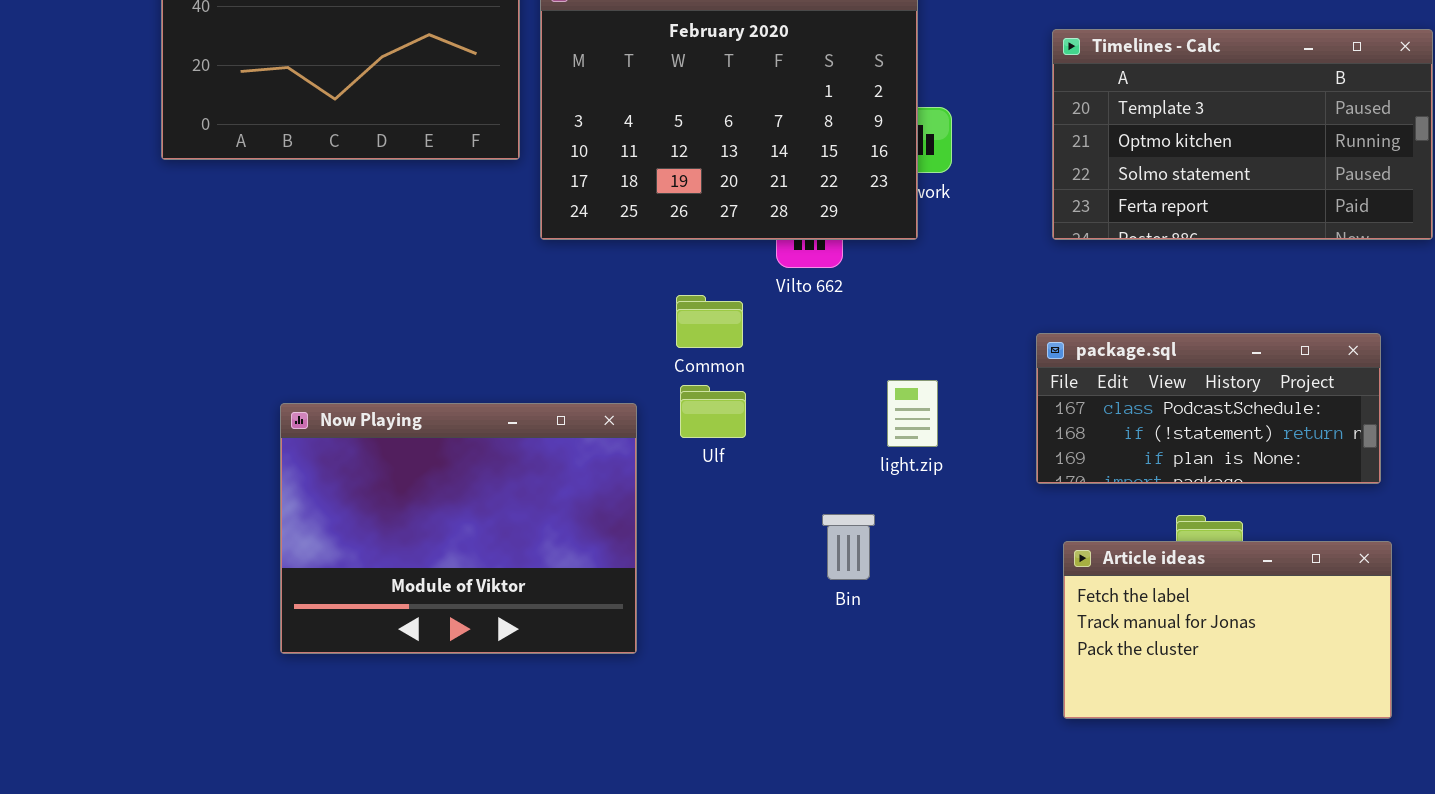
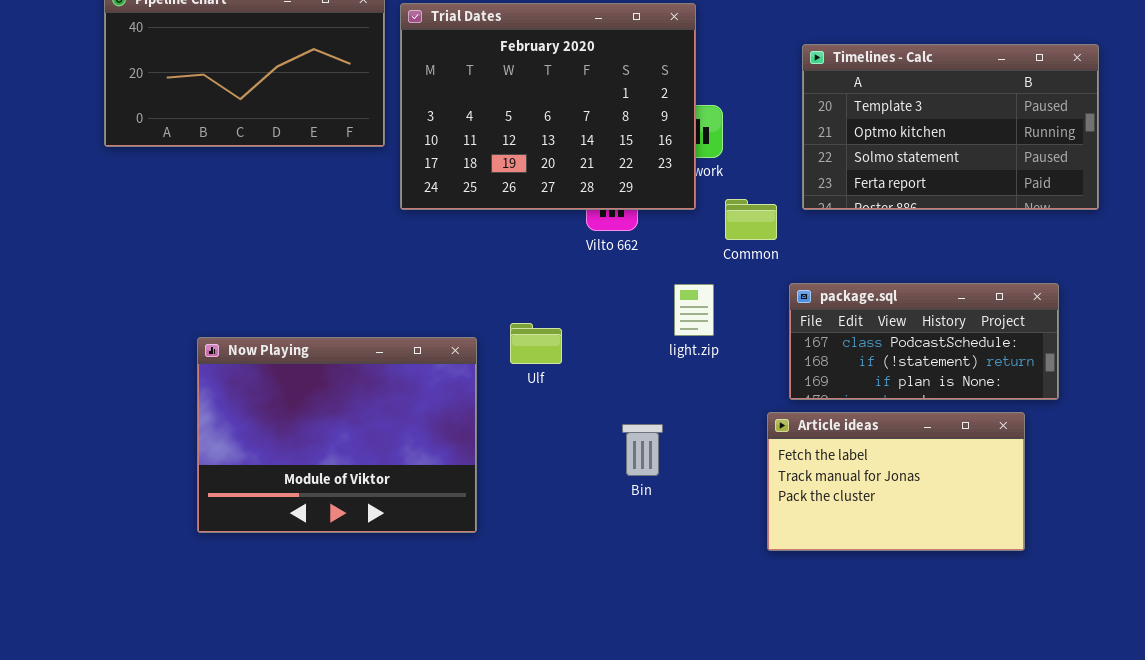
Common: [676,295,743,348] -> [725,199,777,240], moved
light.zip: [887,380,938,447] -> [674,284,714,336], moved
Article ideas: [1063,541,1392,719] -> [767,412,1025,551], moved

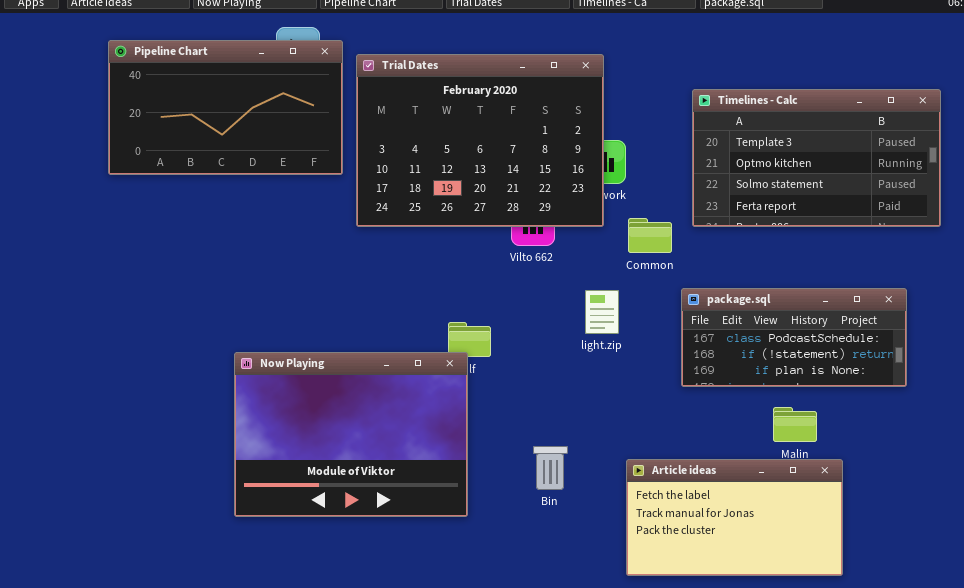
Now Playing: [197,337,477,533] -> [234,352,468,517], moved
Article ideas: [767,412,1025,551] -> [626,459,843,576], moved
Bin: [622,424,663,476] -> [533,446,568,490], moved

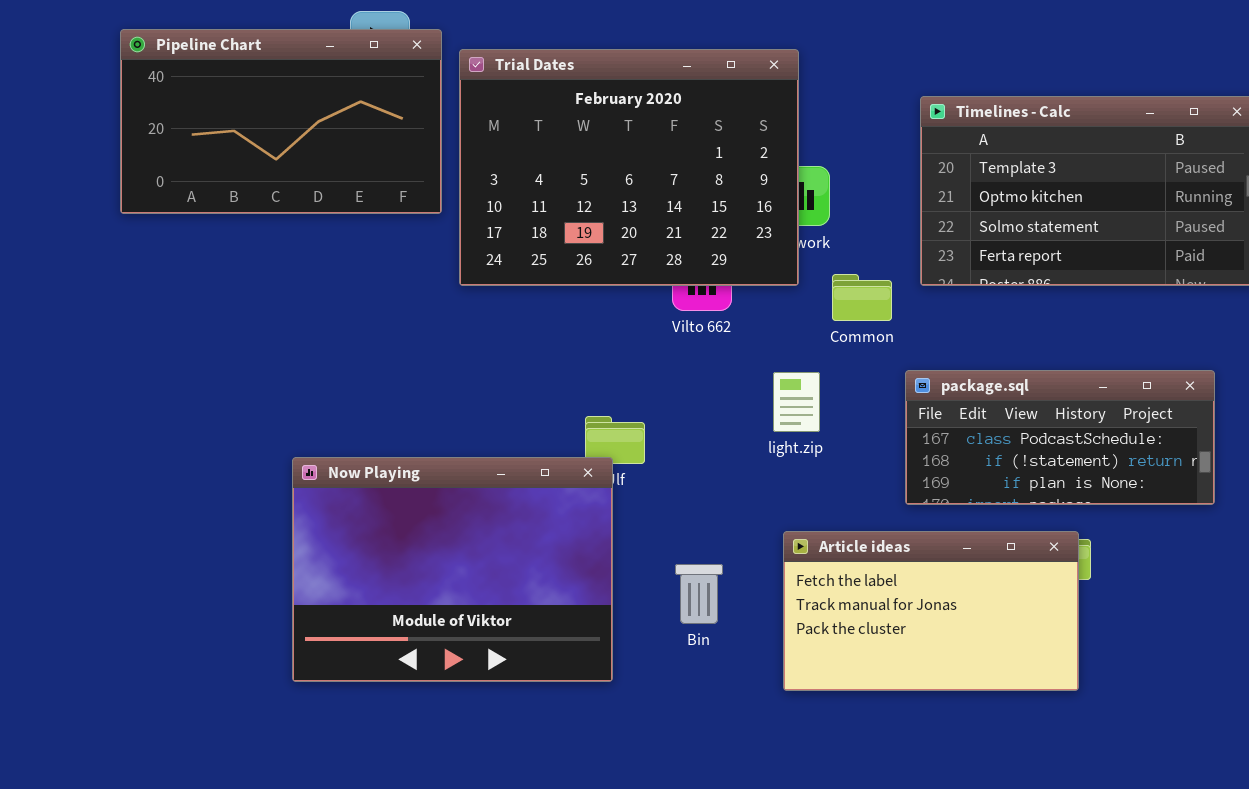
Bin: [533,446,568,490] -> [675,564,723,624], moved
Article ideas: [626,459,843,576] -> [783,531,1079,691], moved

